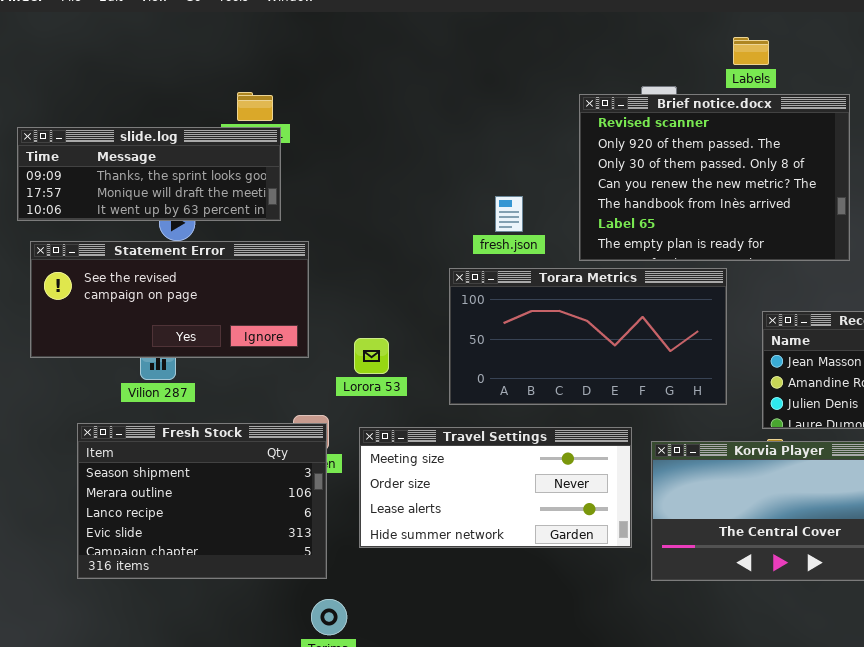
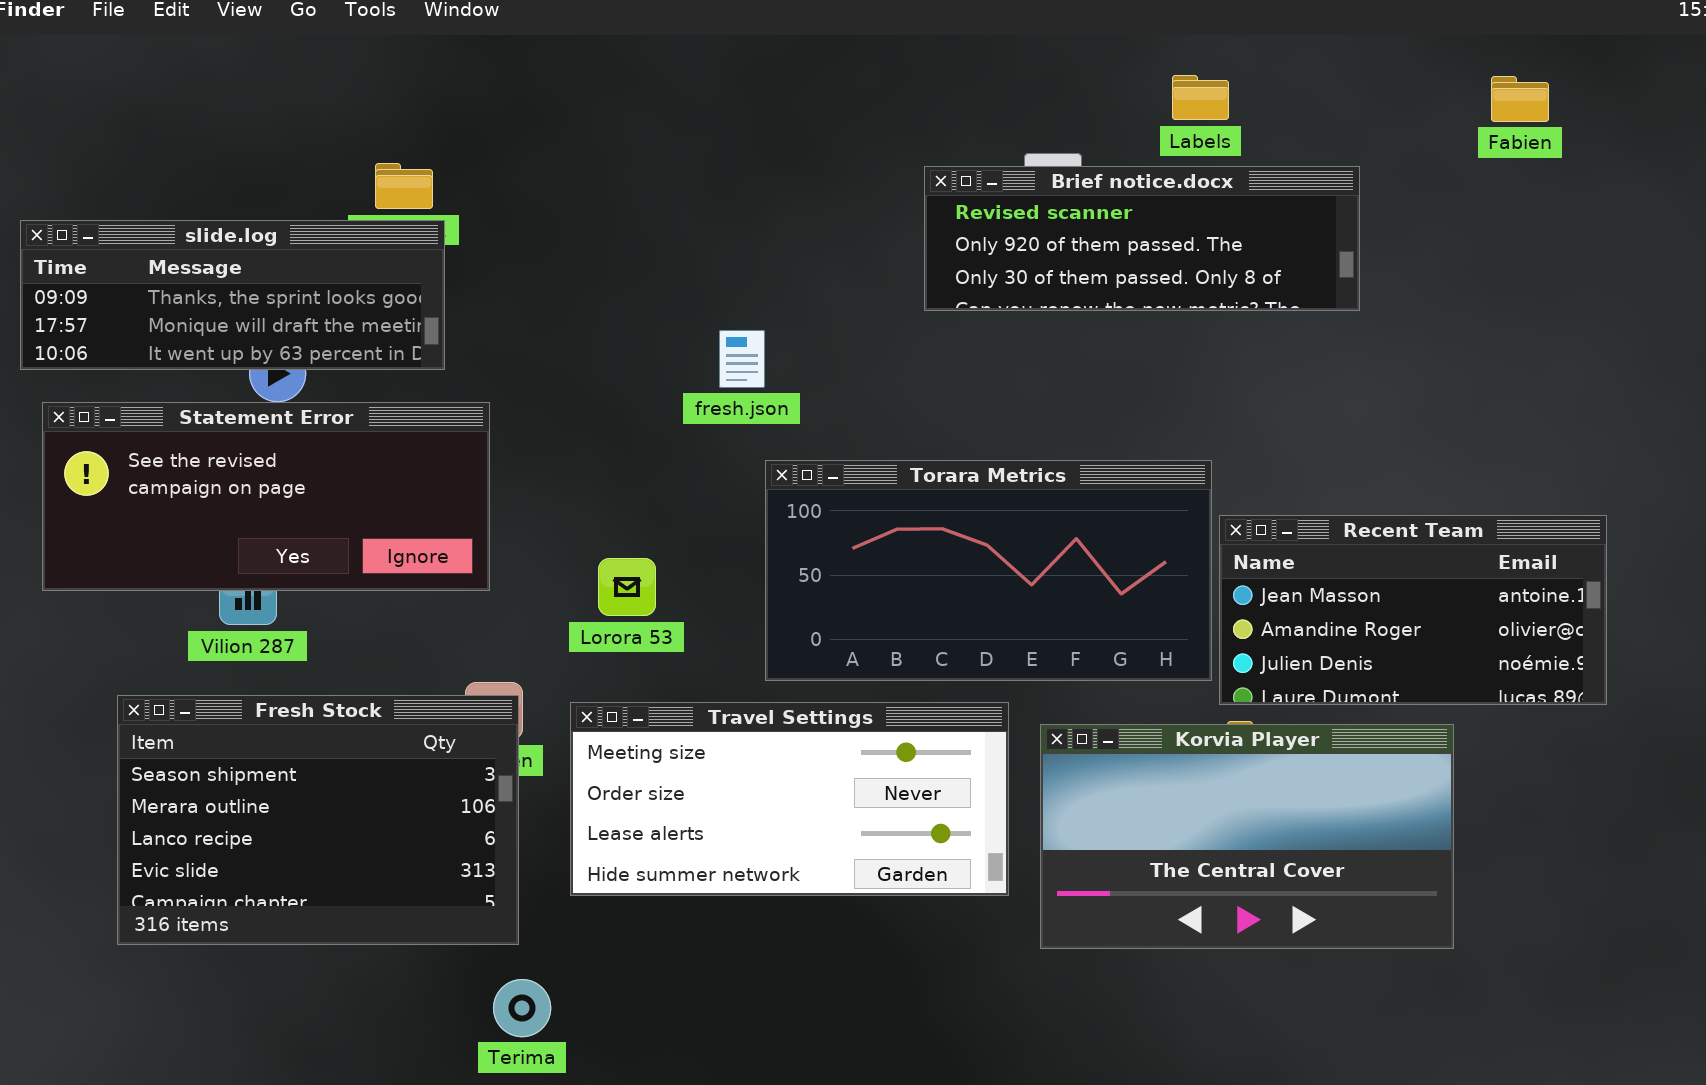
Brief notice.docx: [579,94,850,261] -> [924,166,1360,311], resized
fresh.json: [495,196,523,232] -> [719,330,765,388], moved
Torara Metrics: [449,268,727,405] -> [765,460,1212,681], moved
Lorora 53: [354,338,389,374] -> [598,558,656,616], moved

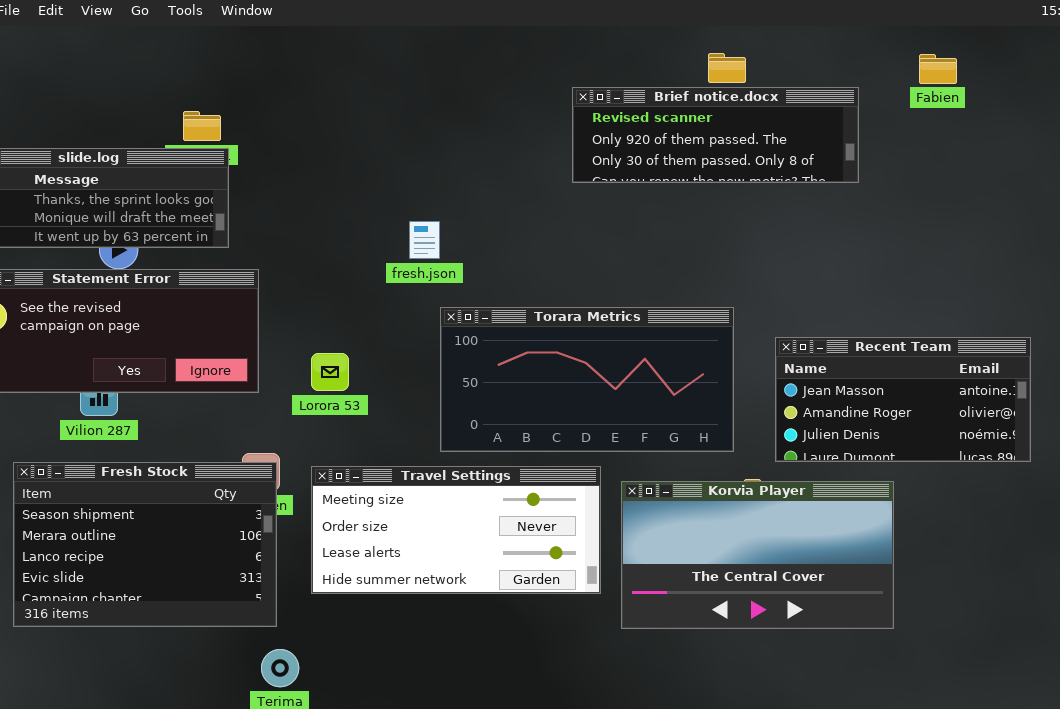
Brief notice.docx: [924,166,1360,311] -> [572,87,859,183], moved
Recent Team: [1219,515,1607,705] -> [775,337,1031,462], moved
Lorora 53: [598,558,656,616] -> [311,353,349,391], moved

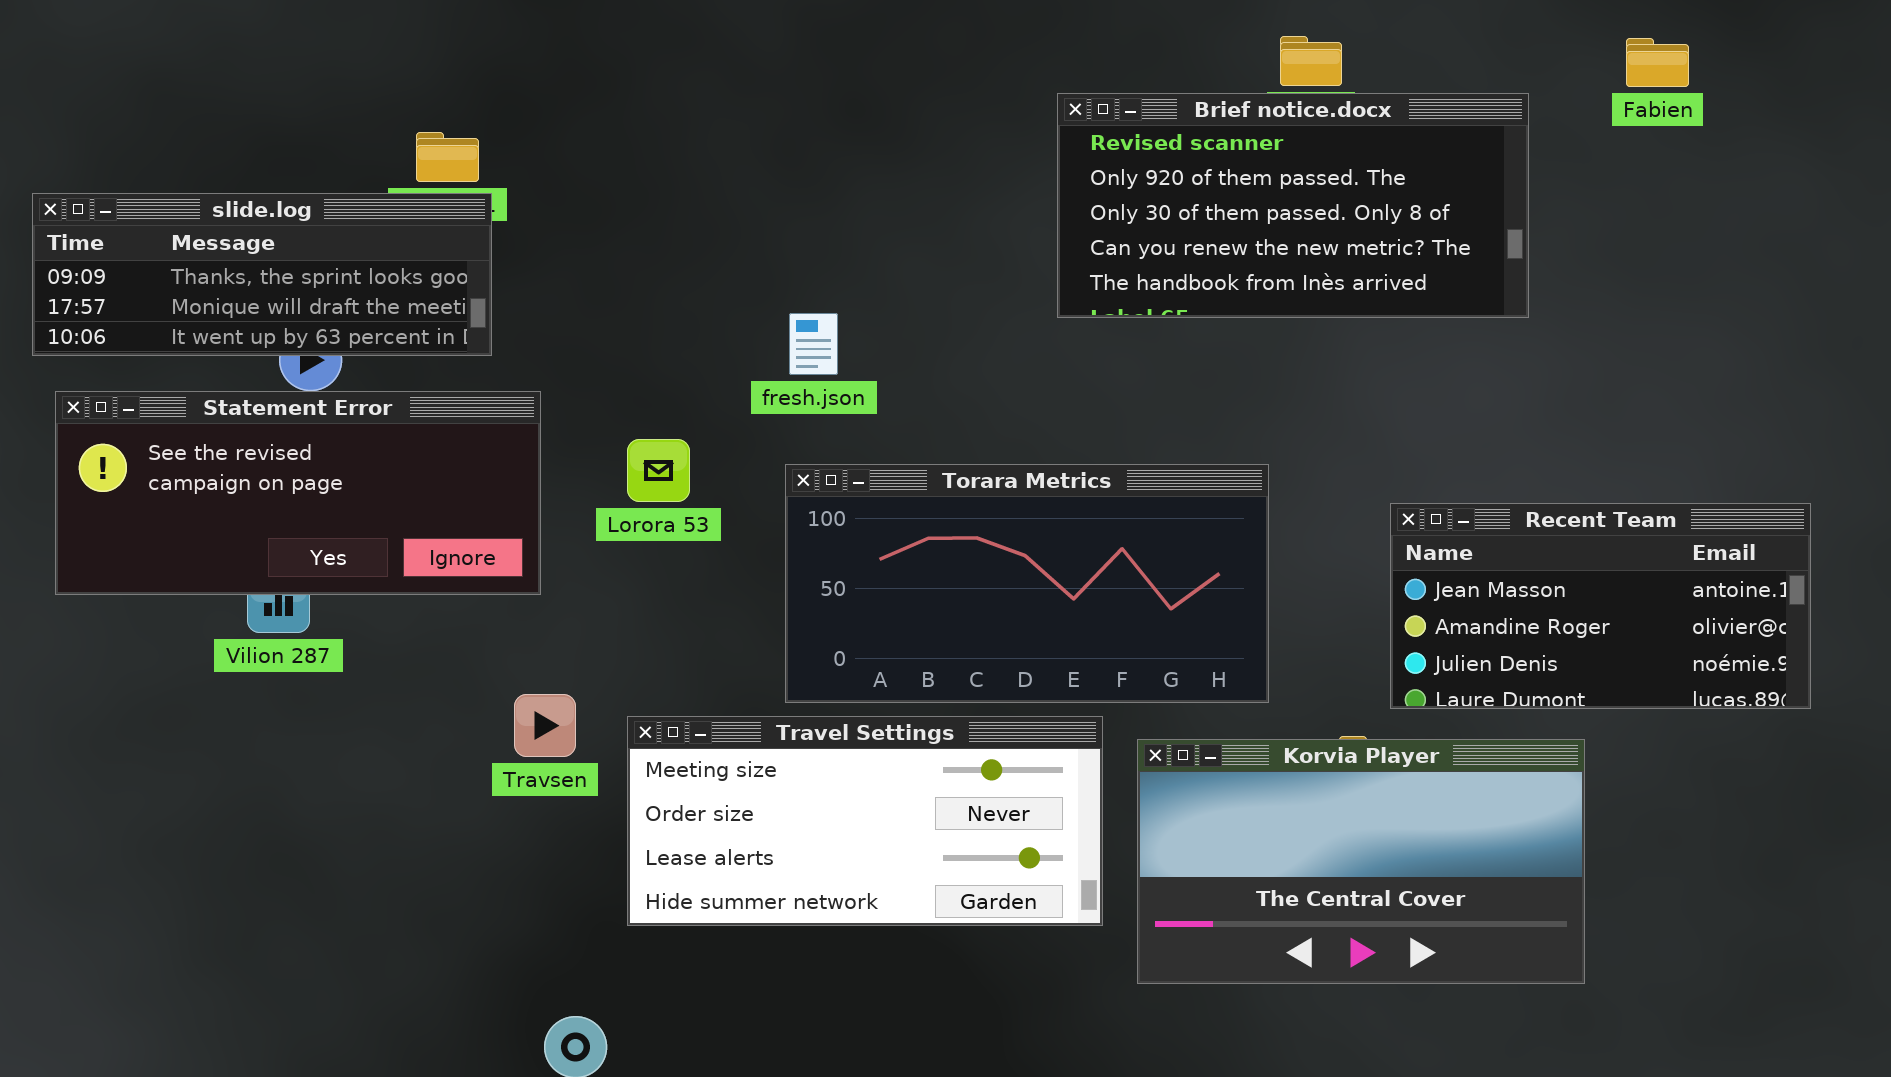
Brief notice.docx: [572,87,859,183] -> [1057,93,1529,318], resized
Torara Metrics: [440,307,734,452] -> [785,464,1269,703], moved
Lorora 53: [311,353,349,391] -> [627,439,690,502], moved
Fresh Stock: [13,462,277,627] -> none, closed

